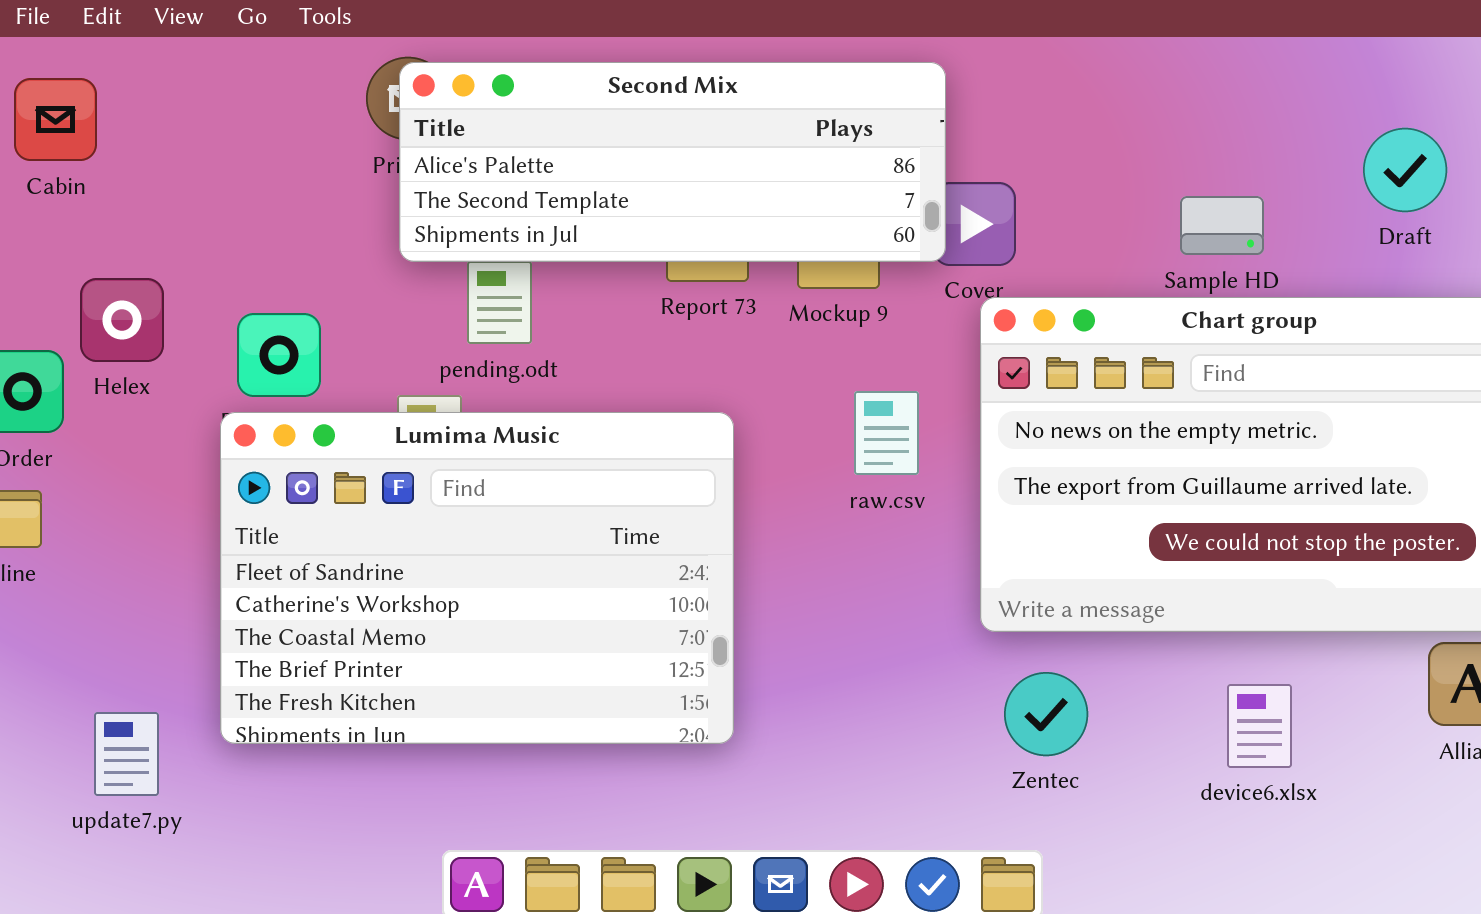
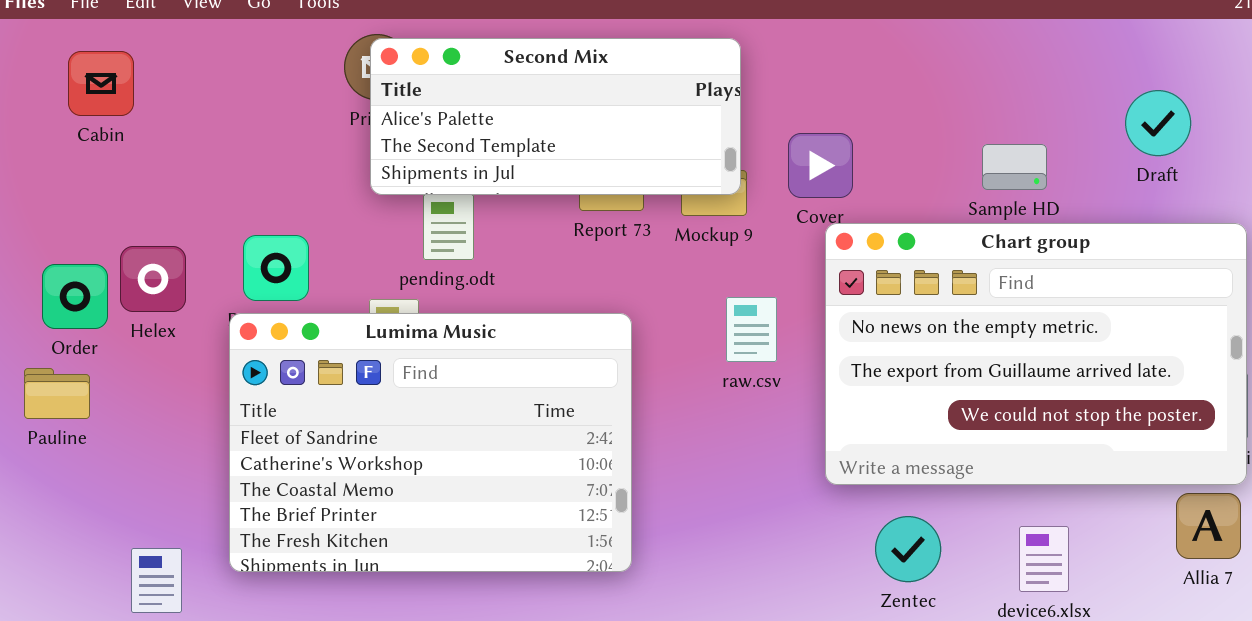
Second Mix: [399,62,946,262] -> [370,38,741,195], resized
Helex: [80,278,164,362] -> [120,246,186,312], moved
Zentec: [1004,672,1088,756] -> [875,516,941,582], moved

